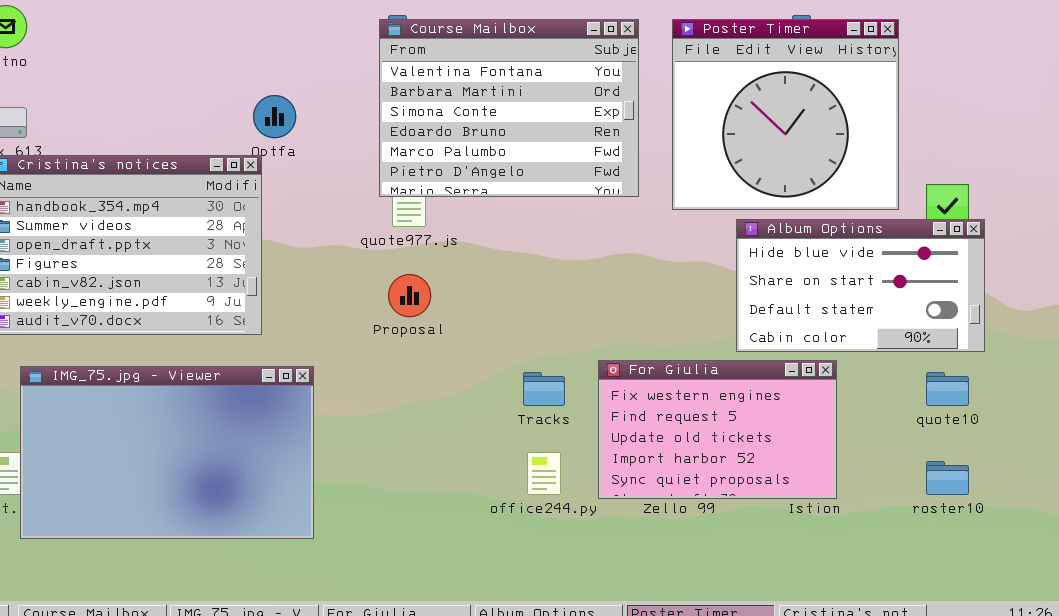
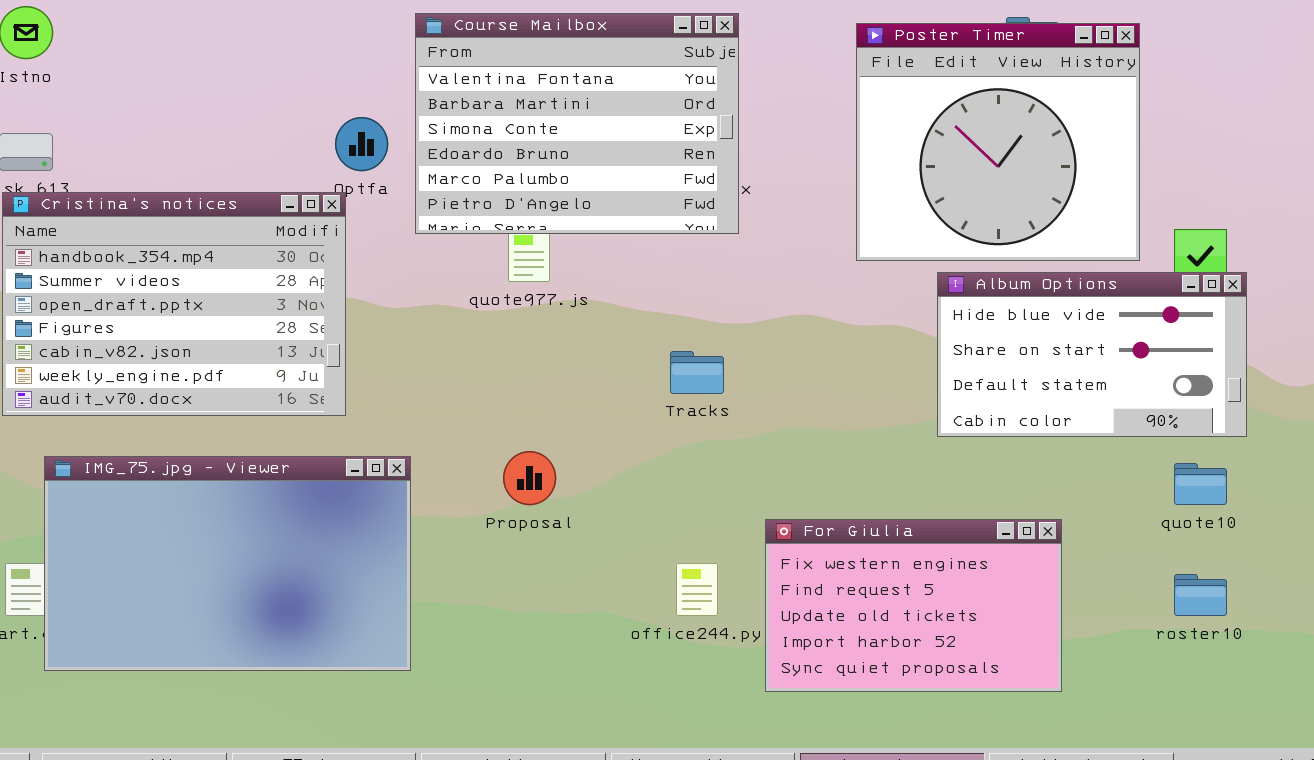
Course Mailbox: [379,19,639,197] -> [415,13,739,234], moved
Proposal: [388,274,431,317] -> [503,451,556,505], moved
For Giulia: [598,360,837,499] -> [765,519,1062,692], moved
Tracks: [523,372,565,406] -> [670,351,724,394], moved

